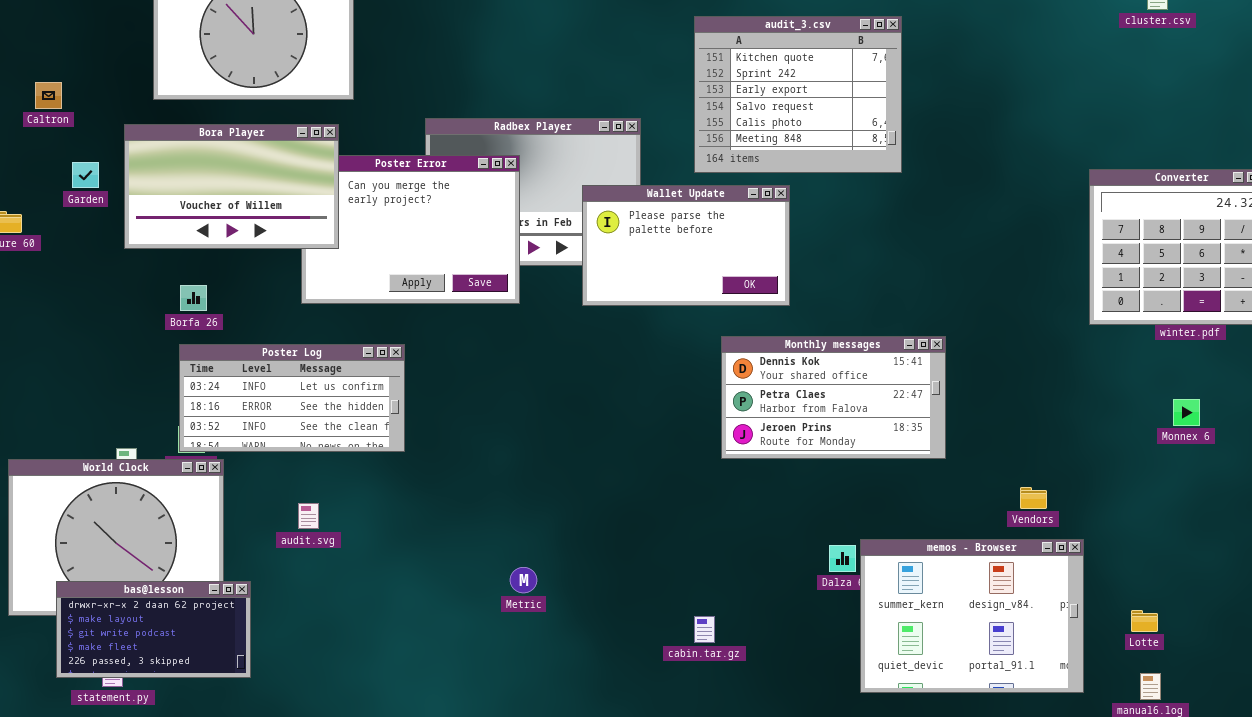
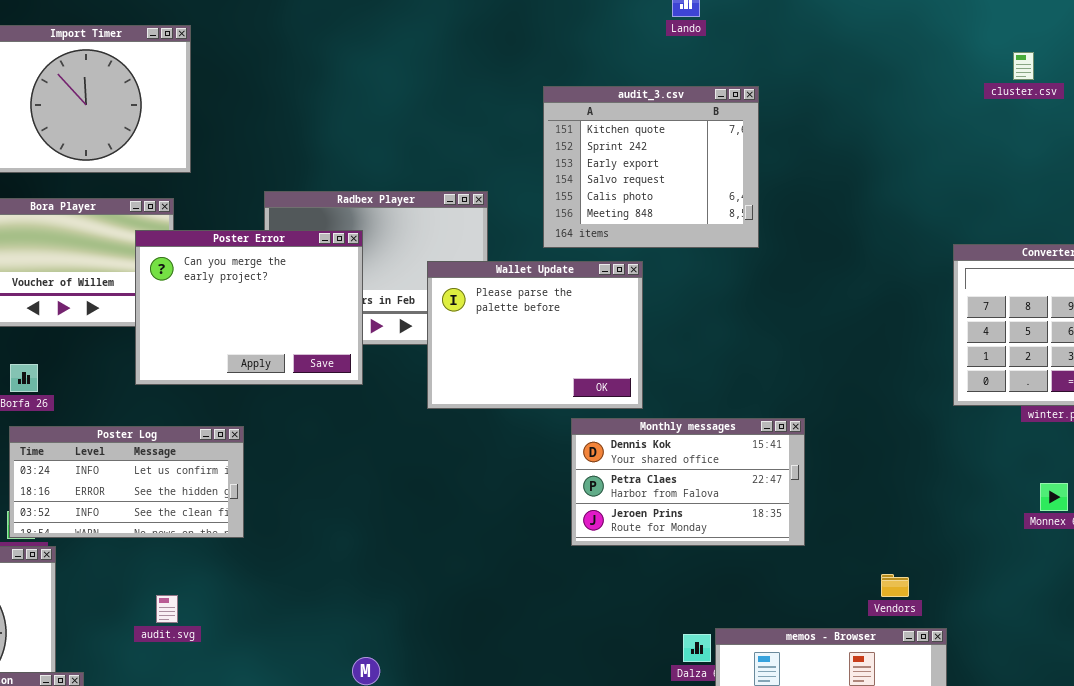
Poster Error: [301,155,520,304] -> [135,230,363,385], raised
Wallet Update: [582,185,790,306] -> [427,261,643,409], resized
audit.svg: [298,503,319,529] -> [156,595,178,623], moved

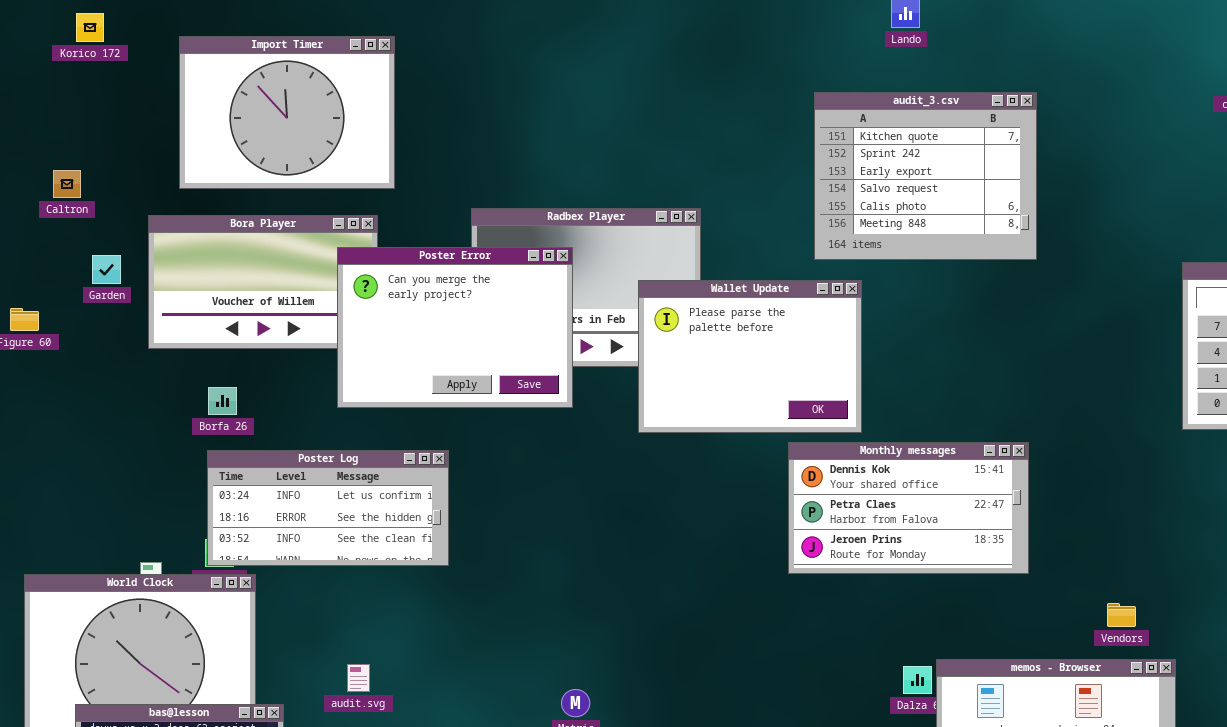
audit_3.csv: [543,86,759,248] -> [814,92,1037,260], moved
audit.svg: [156,595,178,623] -> [347,664,370,692], moved

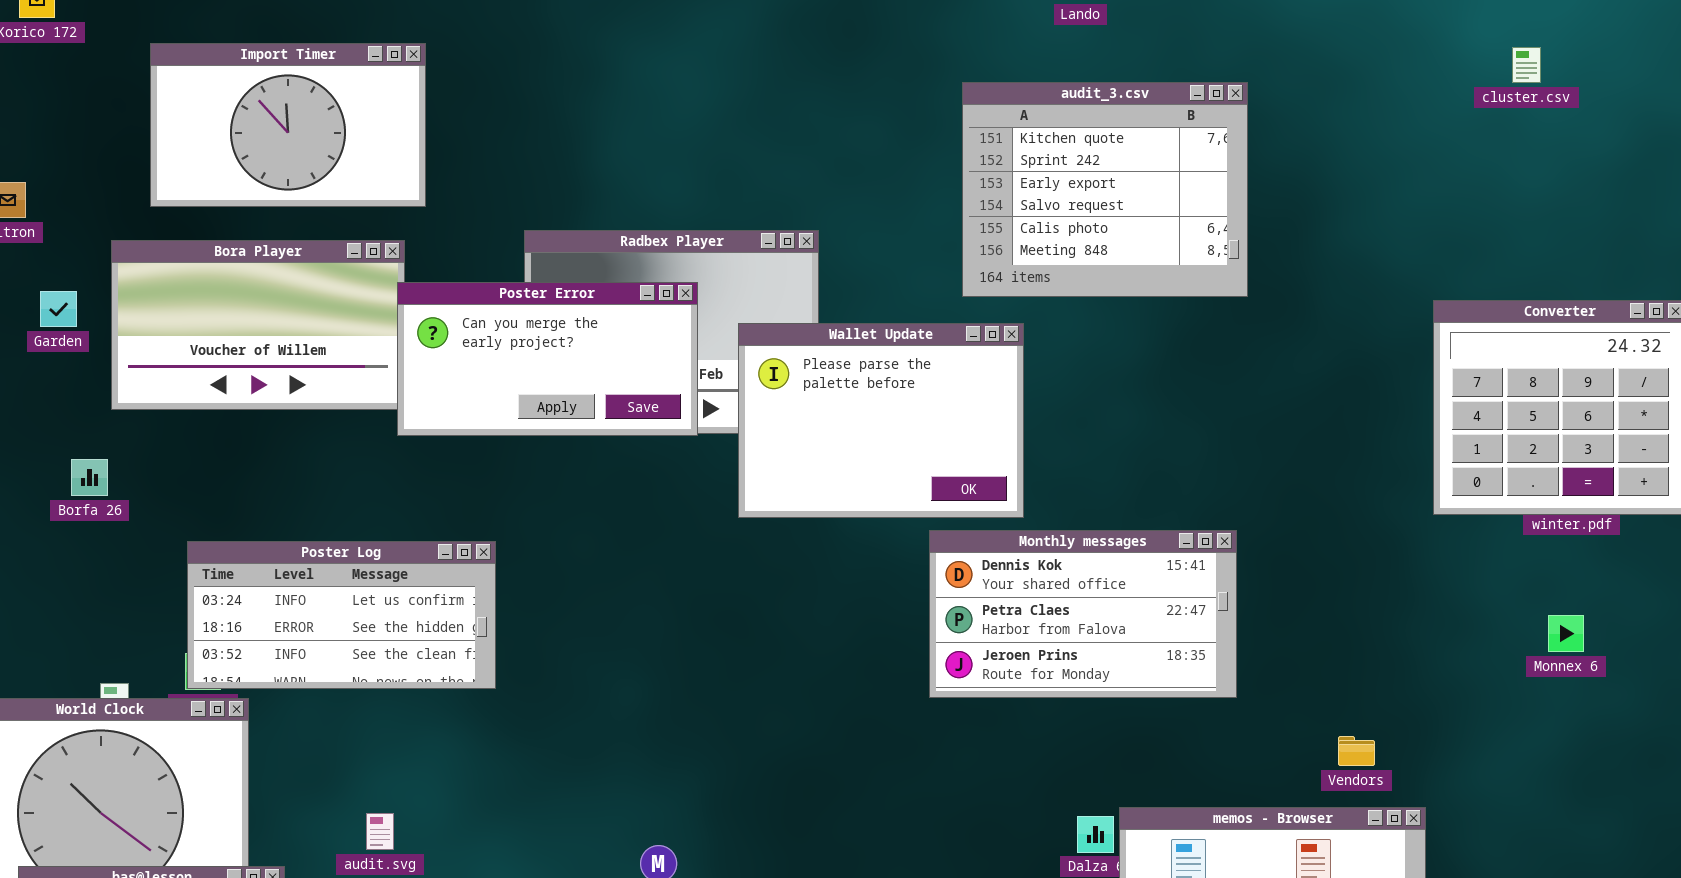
Import Timer: [179,36,395,189] -> [150,43,426,207], resized
Poster Error: [337,247,573,408] -> [397,282,698,436], moved, resized
Borfa 26: [208,387,237,415] -> [71,459,108,496], moved

